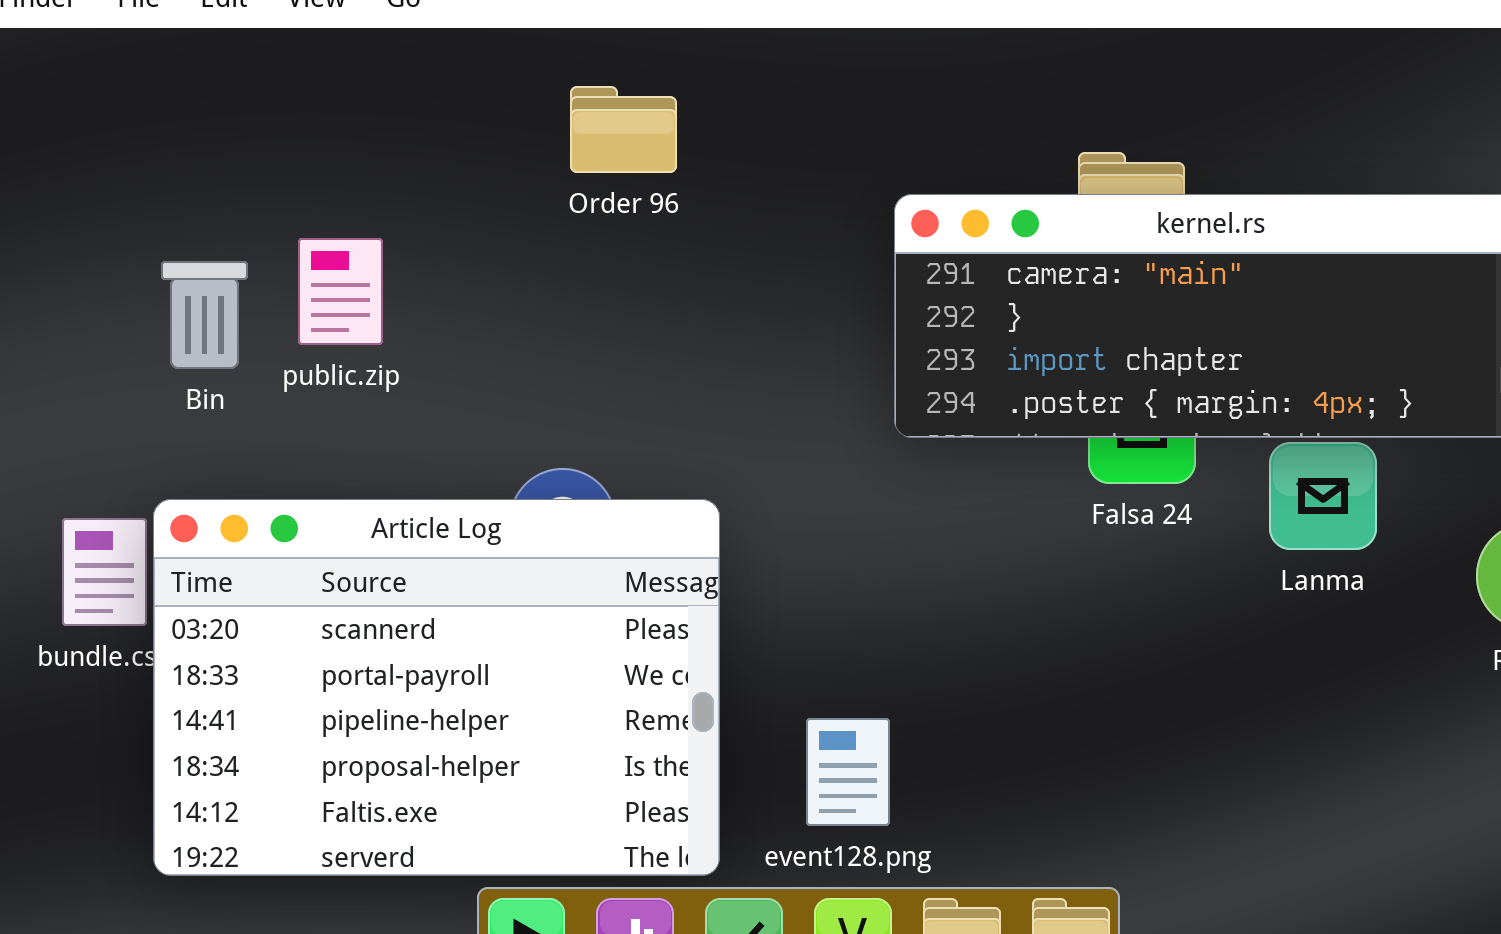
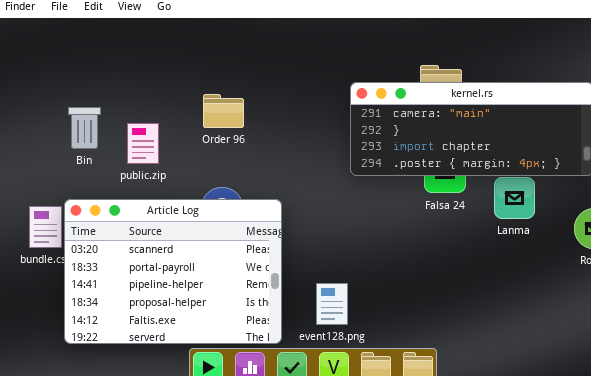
Order 96: [570,86,677,173] -> [203,94,244,128], moved
public.zip: [298,238,383,345] -> [127,123,159,164], moved

